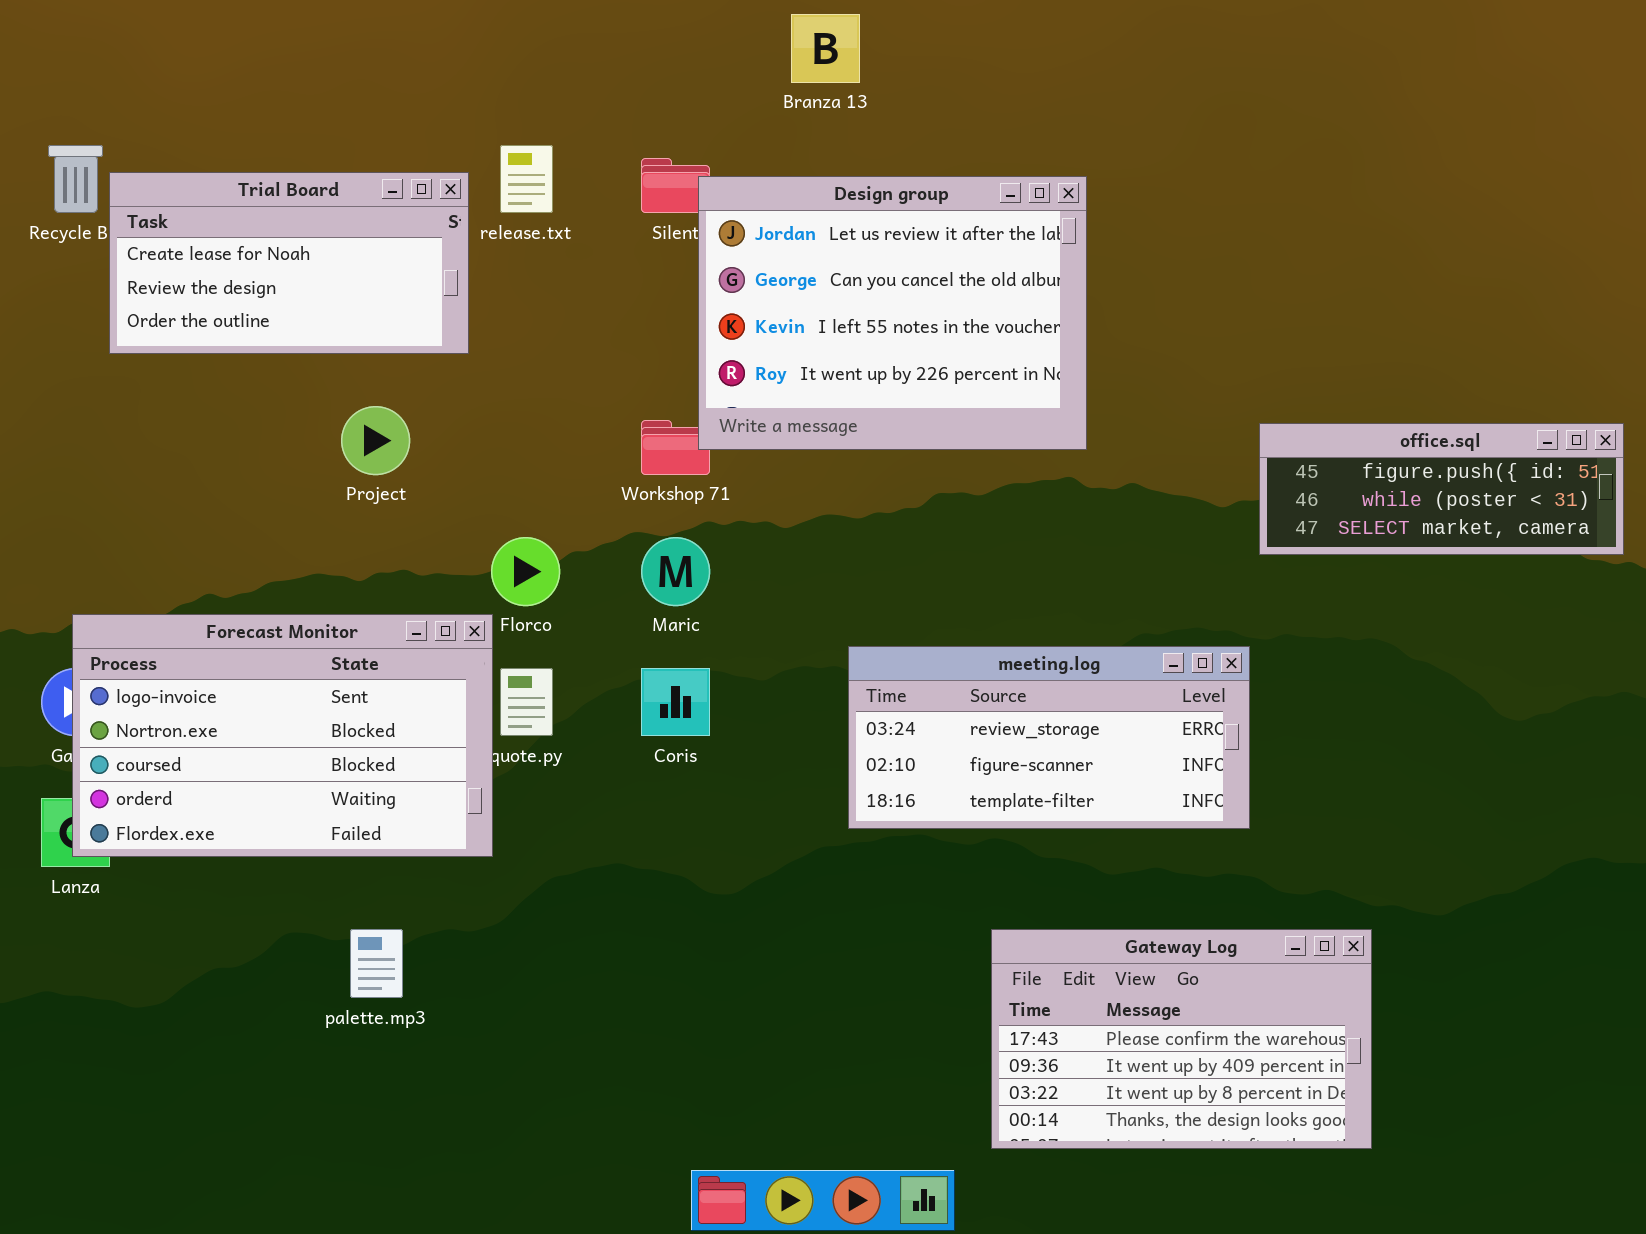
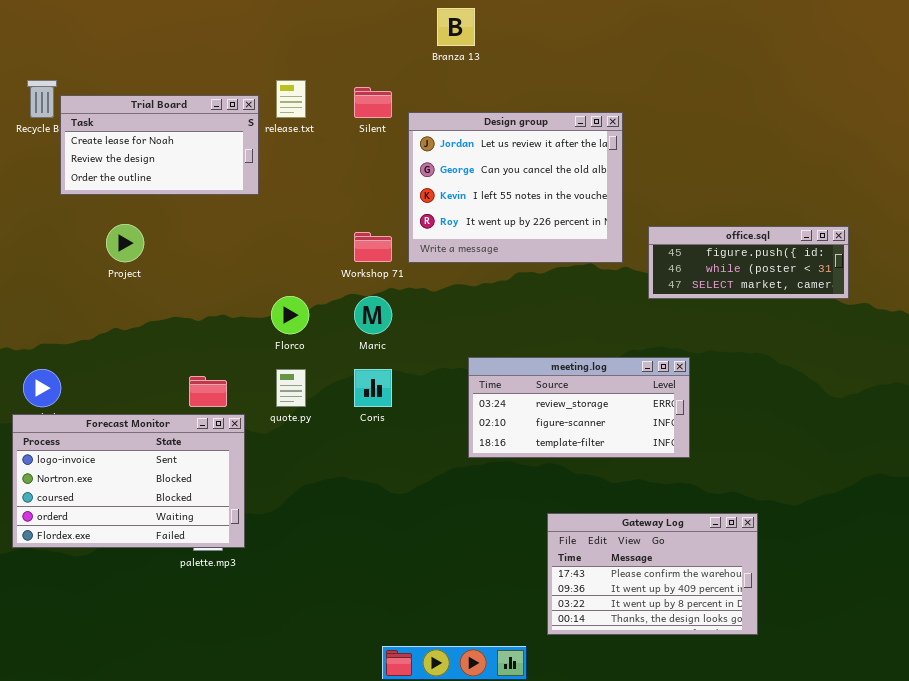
Design group: [698,176,1087,450] -> [408,112,623,263], moved
Project: [341,406,410,475] -> [106,224,144,262], moved
office.sql: [1259,423,1624,555] -> [648,226,849,299], moved
Forecast Monitor: [72,614,493,857] -> [12,414,245,548], moved

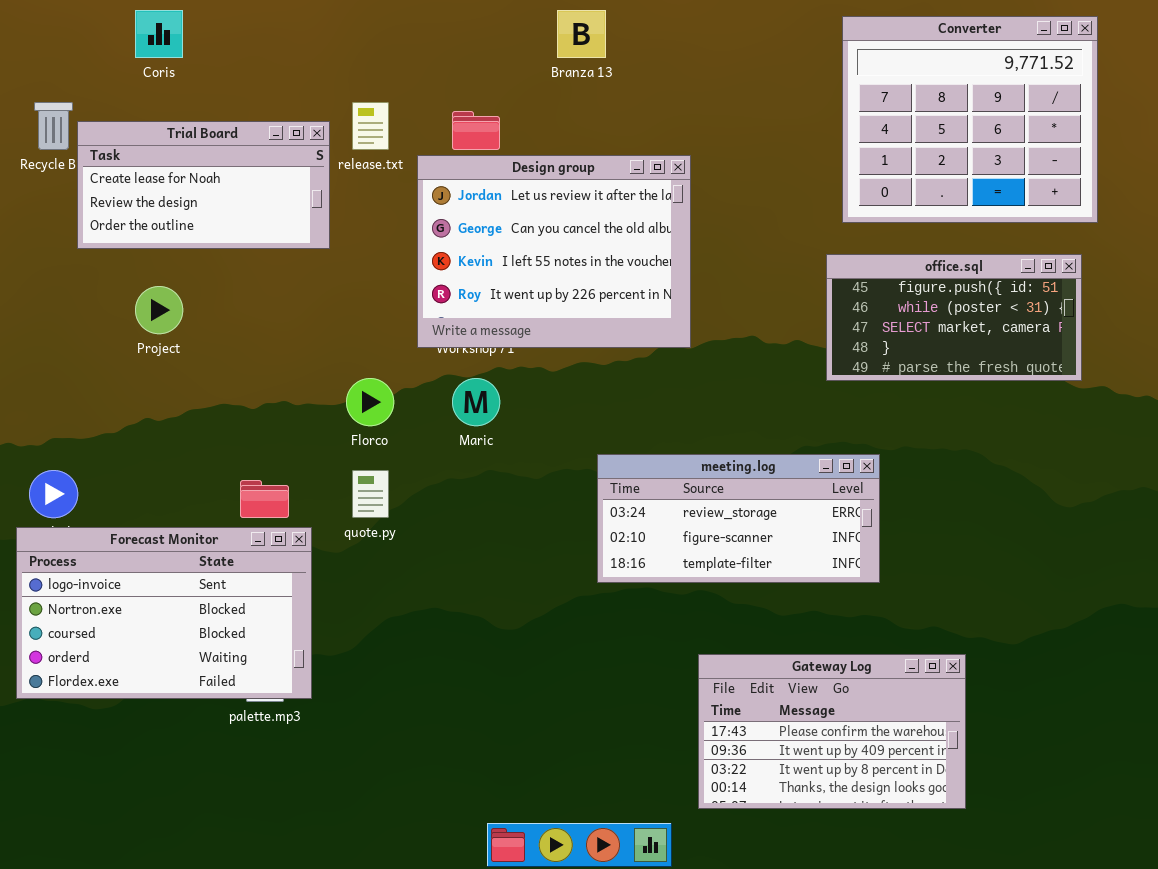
Converter: none -> [842,16,1098,223], opened
Design group: [408,112,623,263] -> [417,155,691,348], moved
office.sql: [648,226,849,299] -> [826,254,1082,381], resized
Coris: [354,369,392,407] -> [135,10,183,58], moved

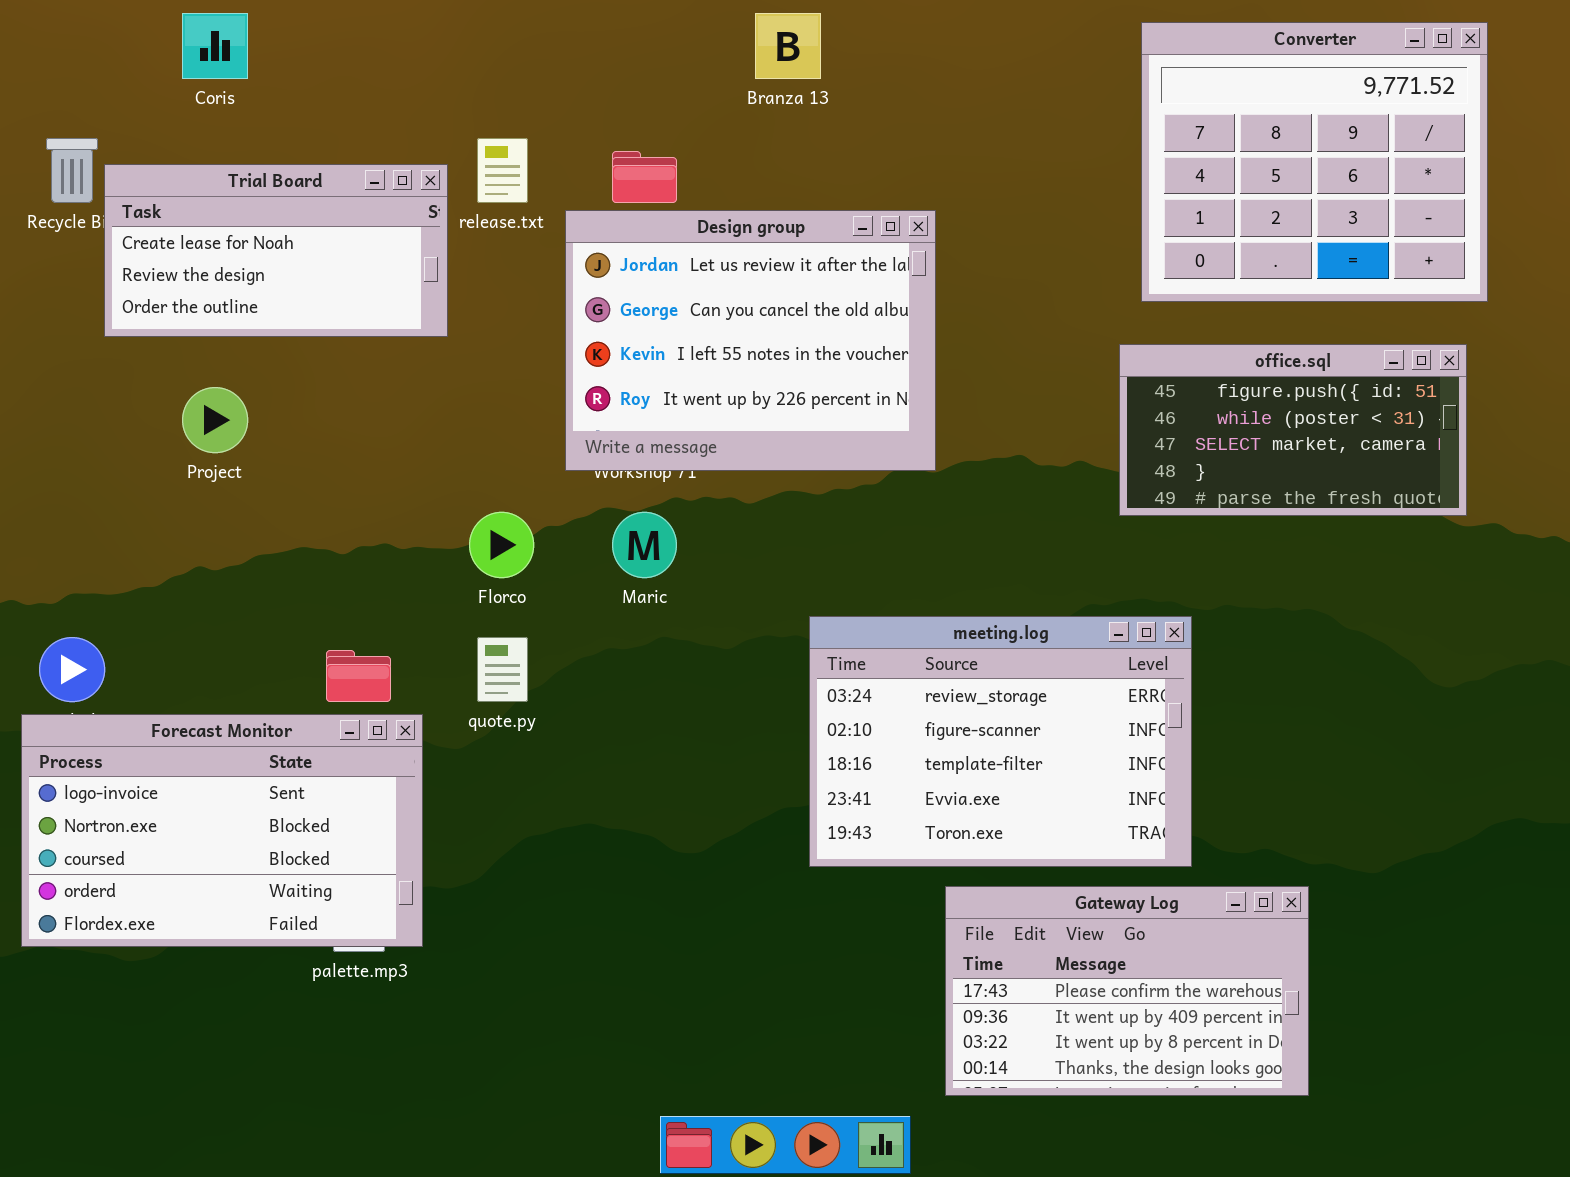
meeting.log: [597,454,880,583] -> [809,616,1192,867], resized

